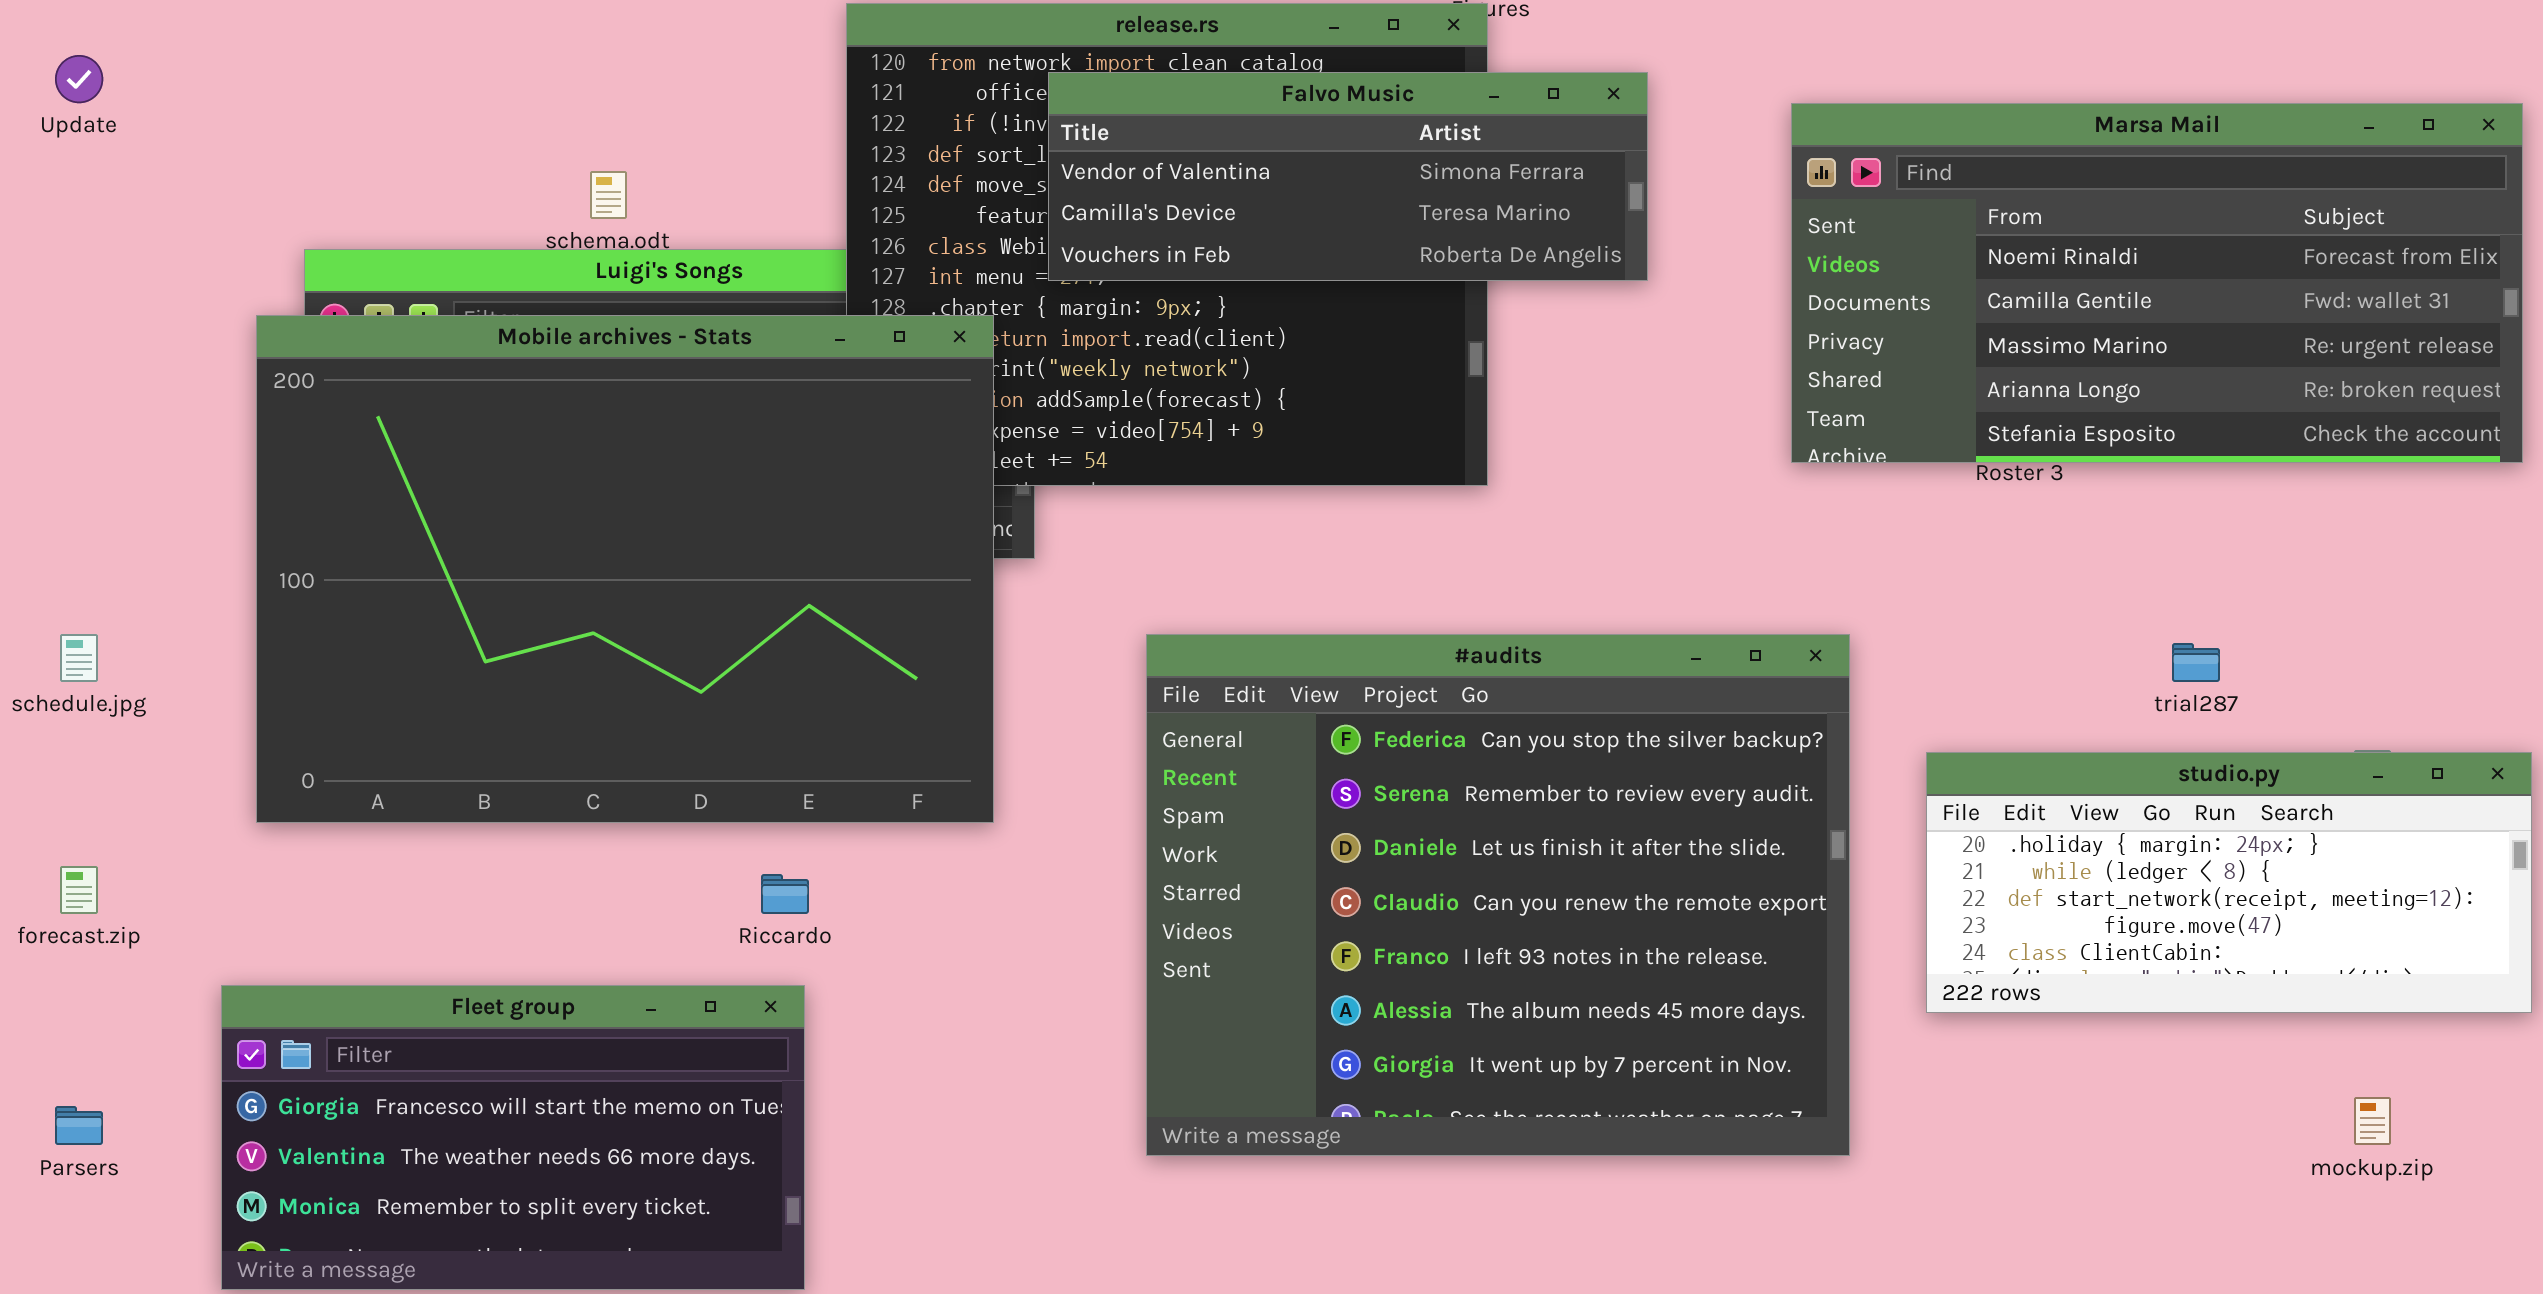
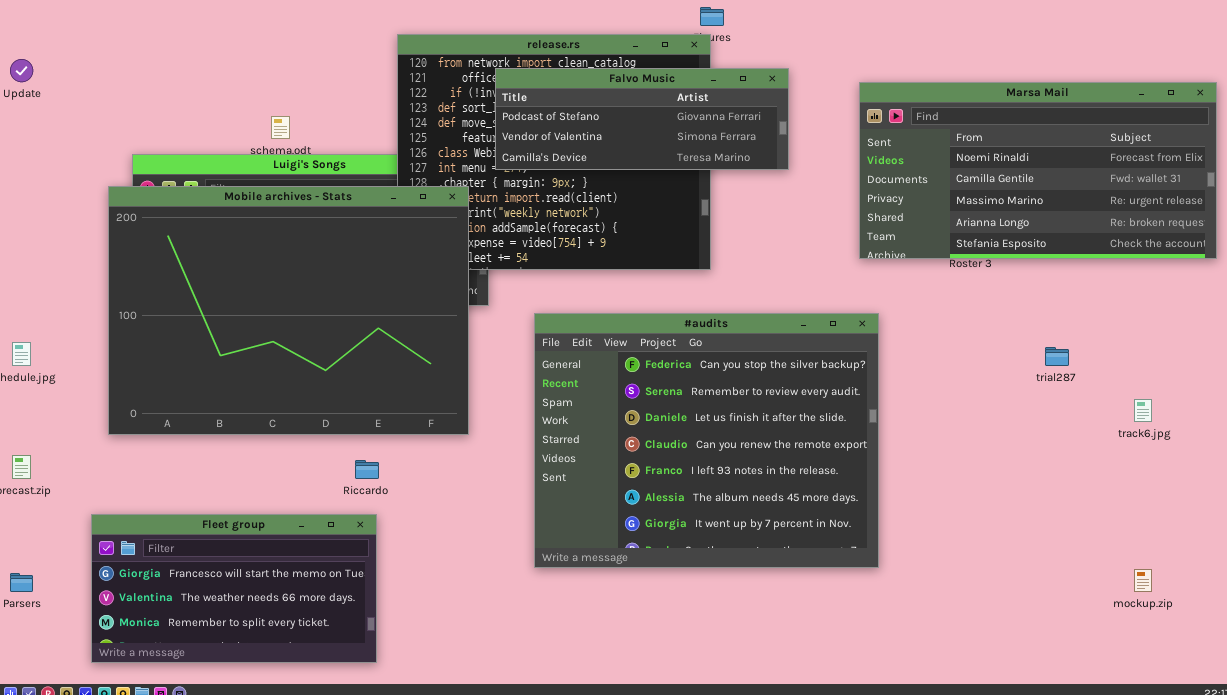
Falvo Music: [1048,72,1648,281] -> [495,68,789,170], scrolled up 1 row
#audits: [1146,634,1850,1156] -> [534,313,879,568], moved
studio.py: [1926,752,2532,1013] -> none, closed

